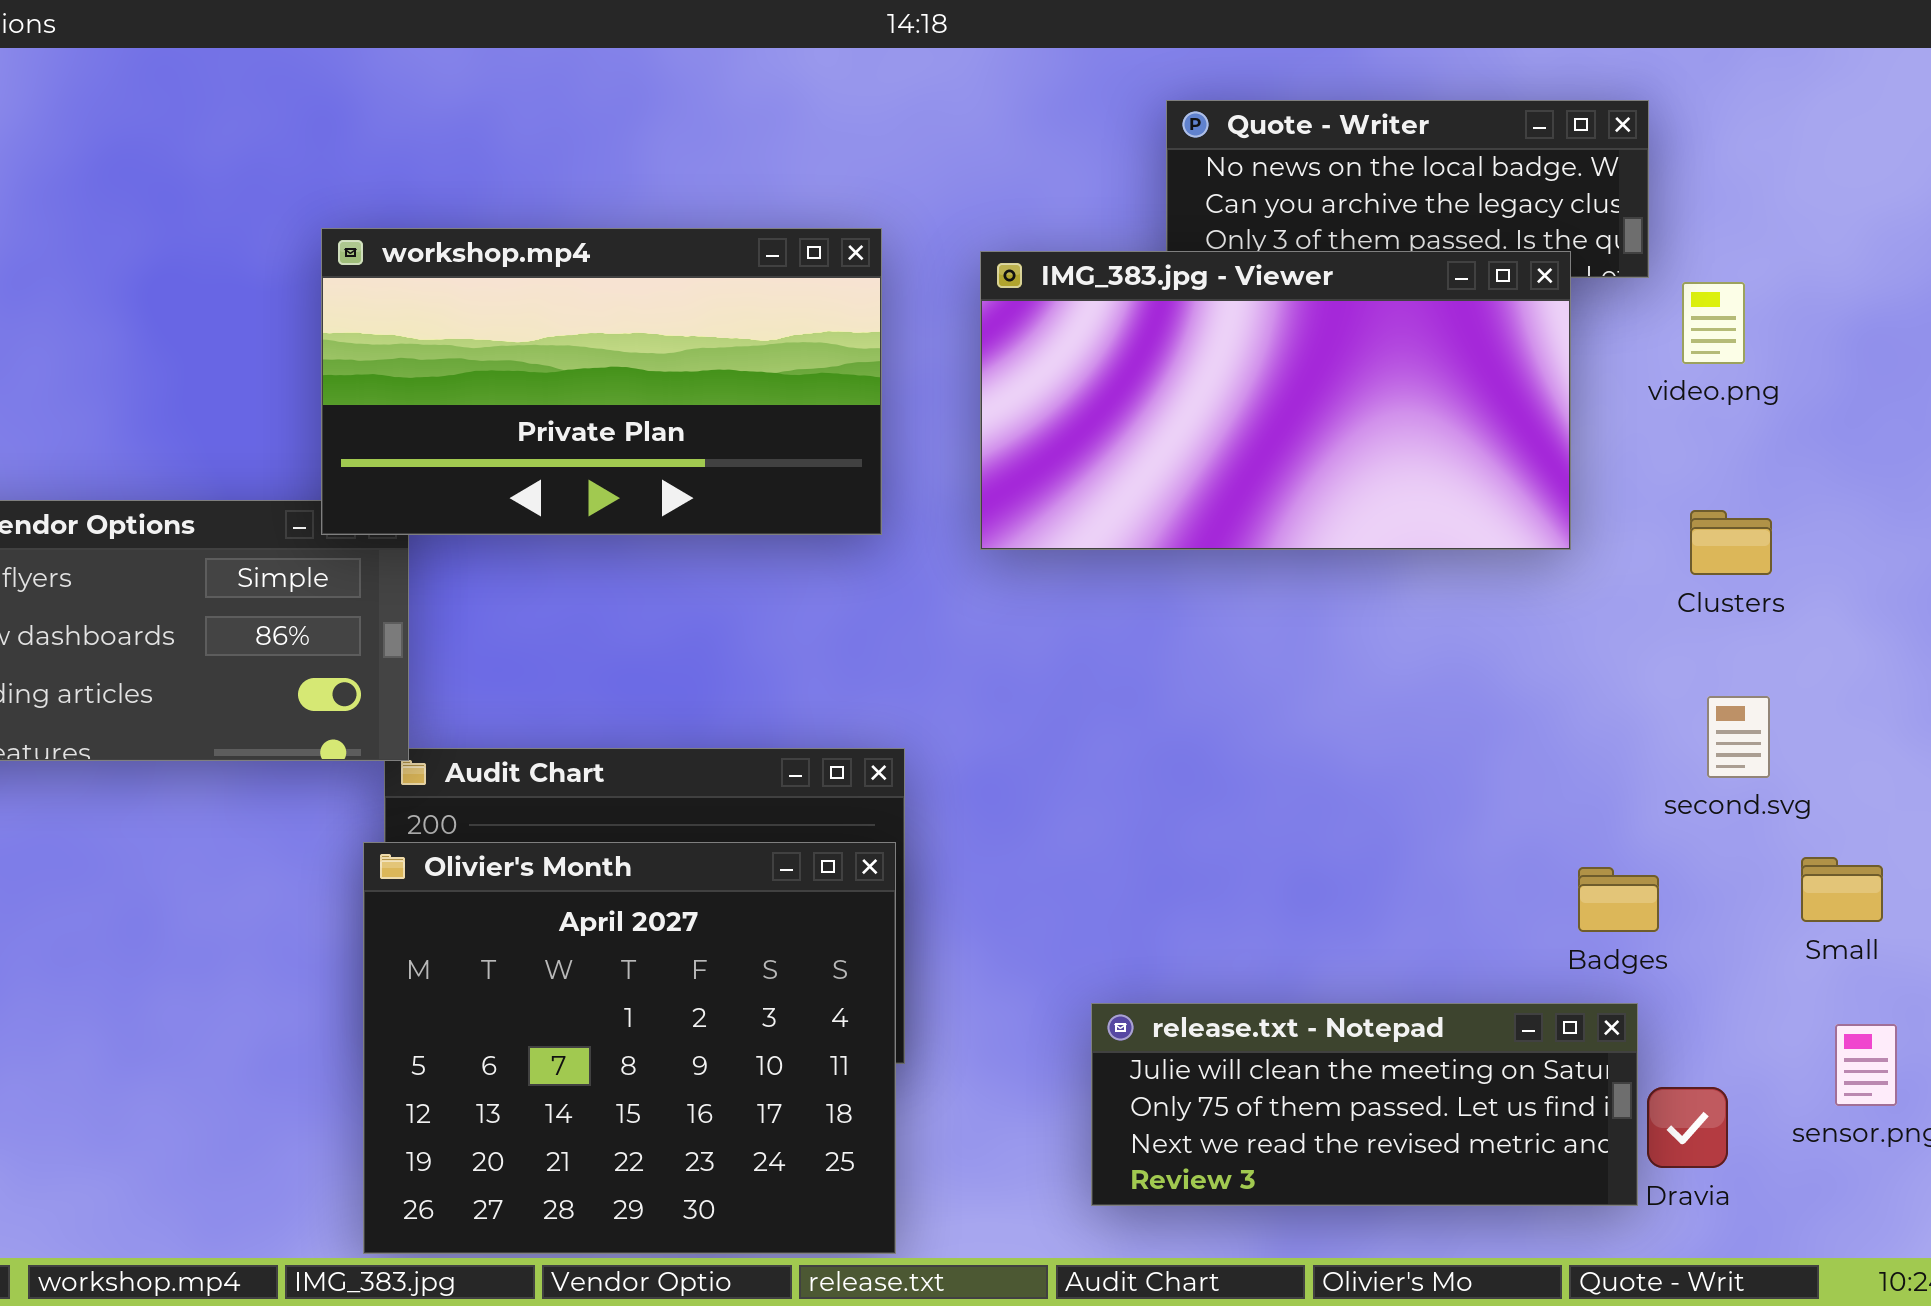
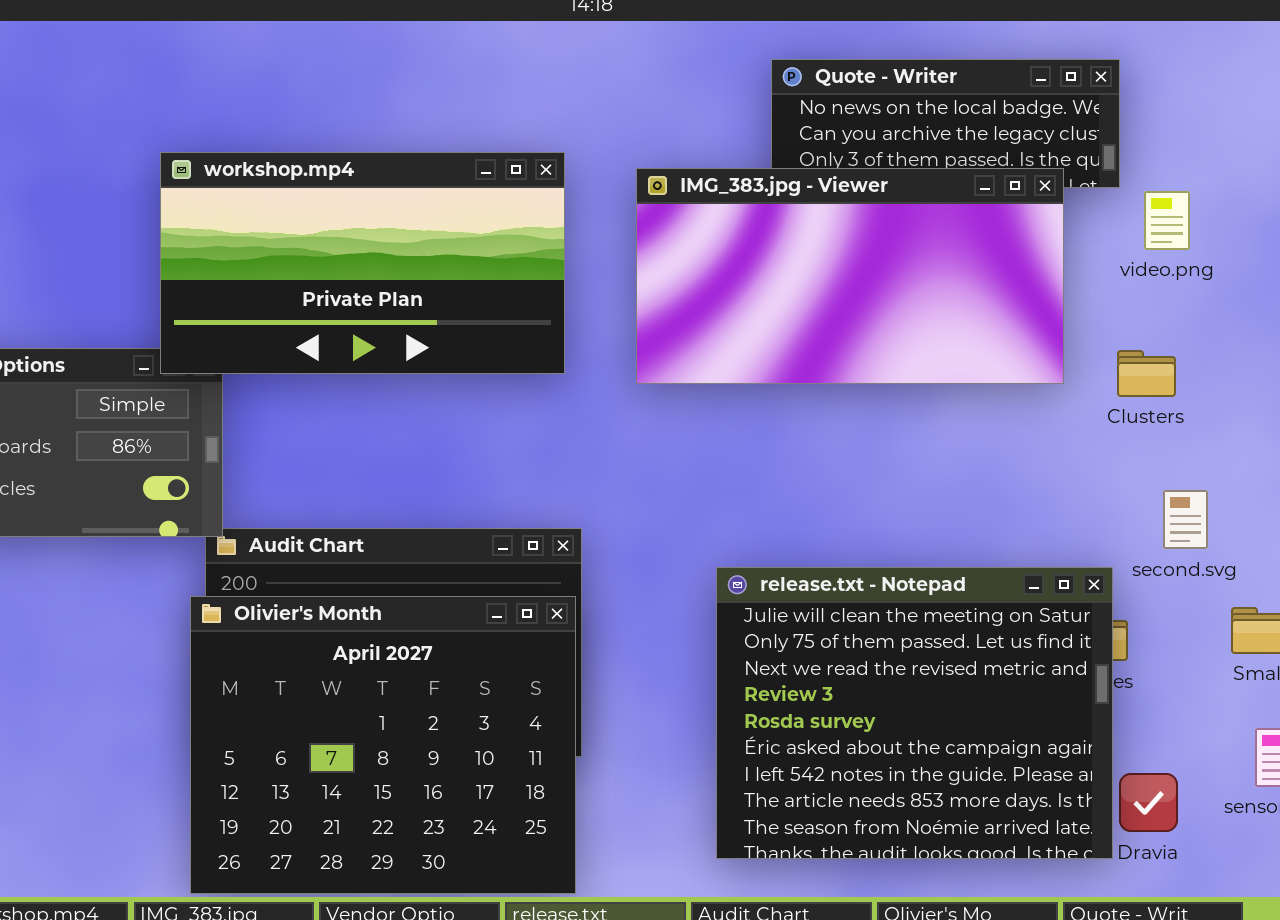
Clusters: [1690,510,1772,575] -> [1117,350,1176,397], moved
release.txt - Notepad: [1091,1003,1638,1206] -> [716,567,1113,859], resized

